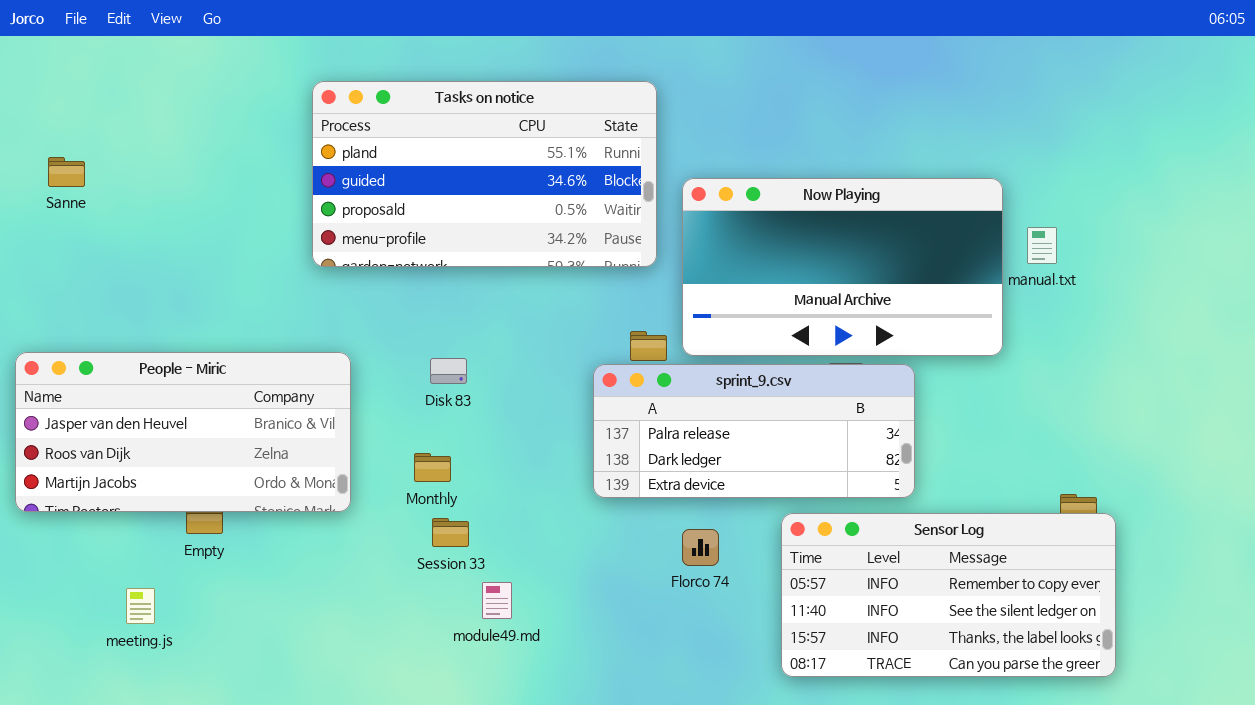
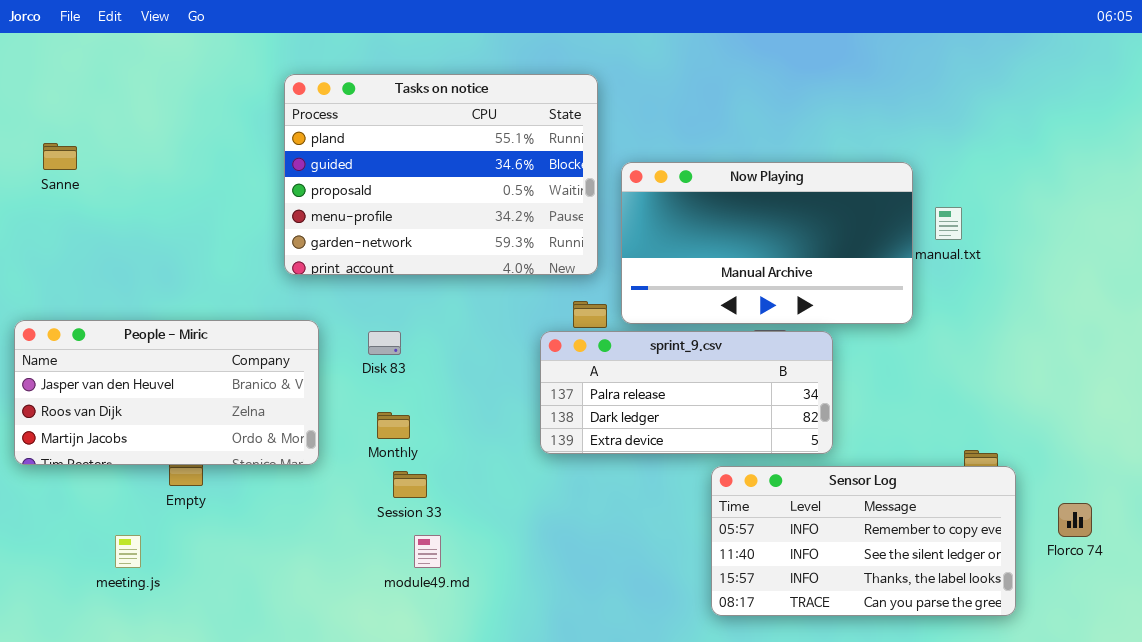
Tasks on notice: [312,81,657,267] -> [284,74,598,275], resized
Disk 83: [430,358,467,384] -> [368,331,401,355], moved
Florco 74: [682,529,719,566] -> [1058,503,1092,537], moved
module49.md: [482,582,512,619] -> [414,535,441,568], moved

